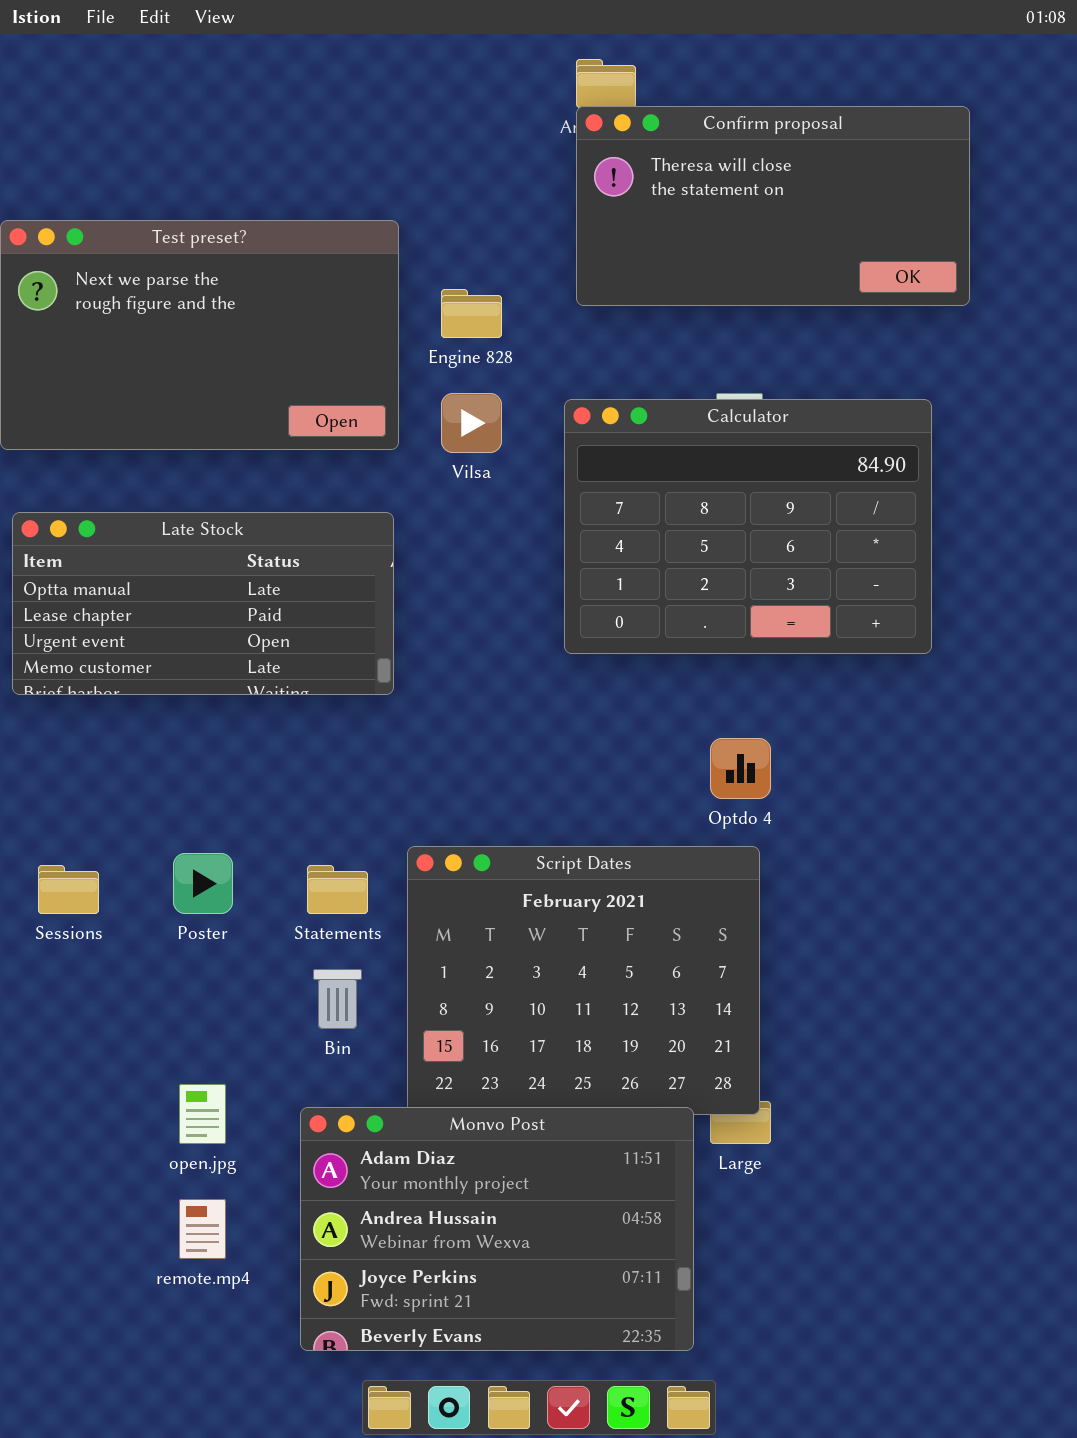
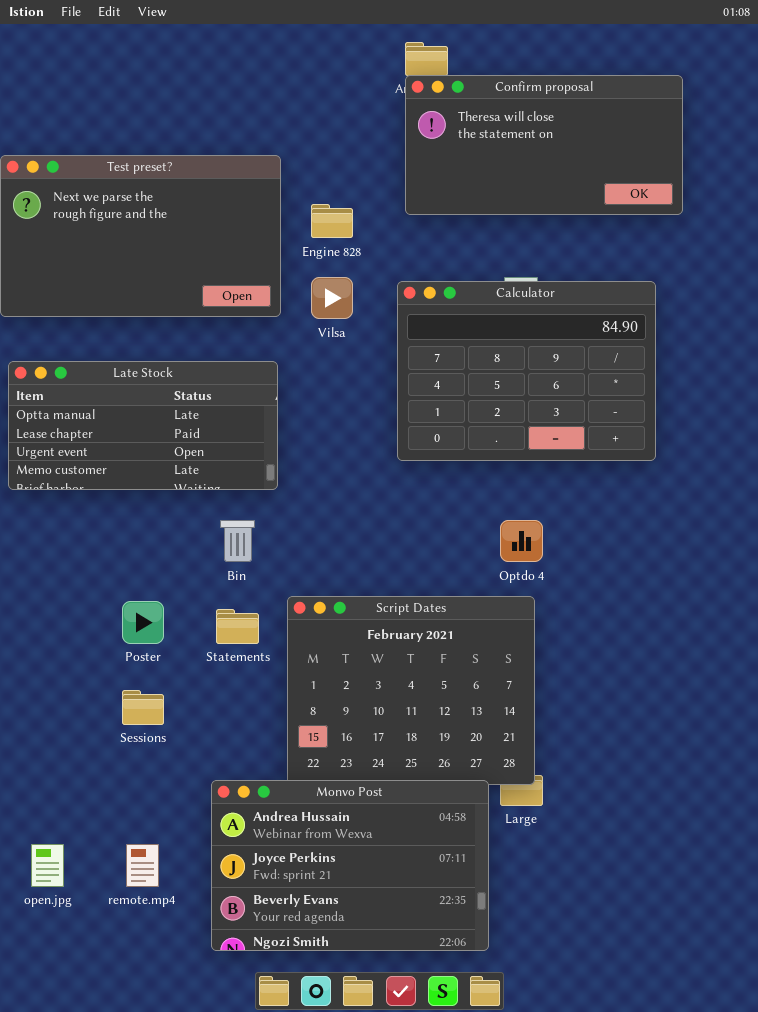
Sessions: [38,865,99,914] -> [122,690,164,725], moved
Bin: [313,969,362,1029] -> [220,520,255,562], moved
open.jpg: [179,1084,226,1144] -> [31,844,64,887], moved
Monvo Post: [300,1107,694,1351] -> [211,780,489,951], scrolled down 1 row

